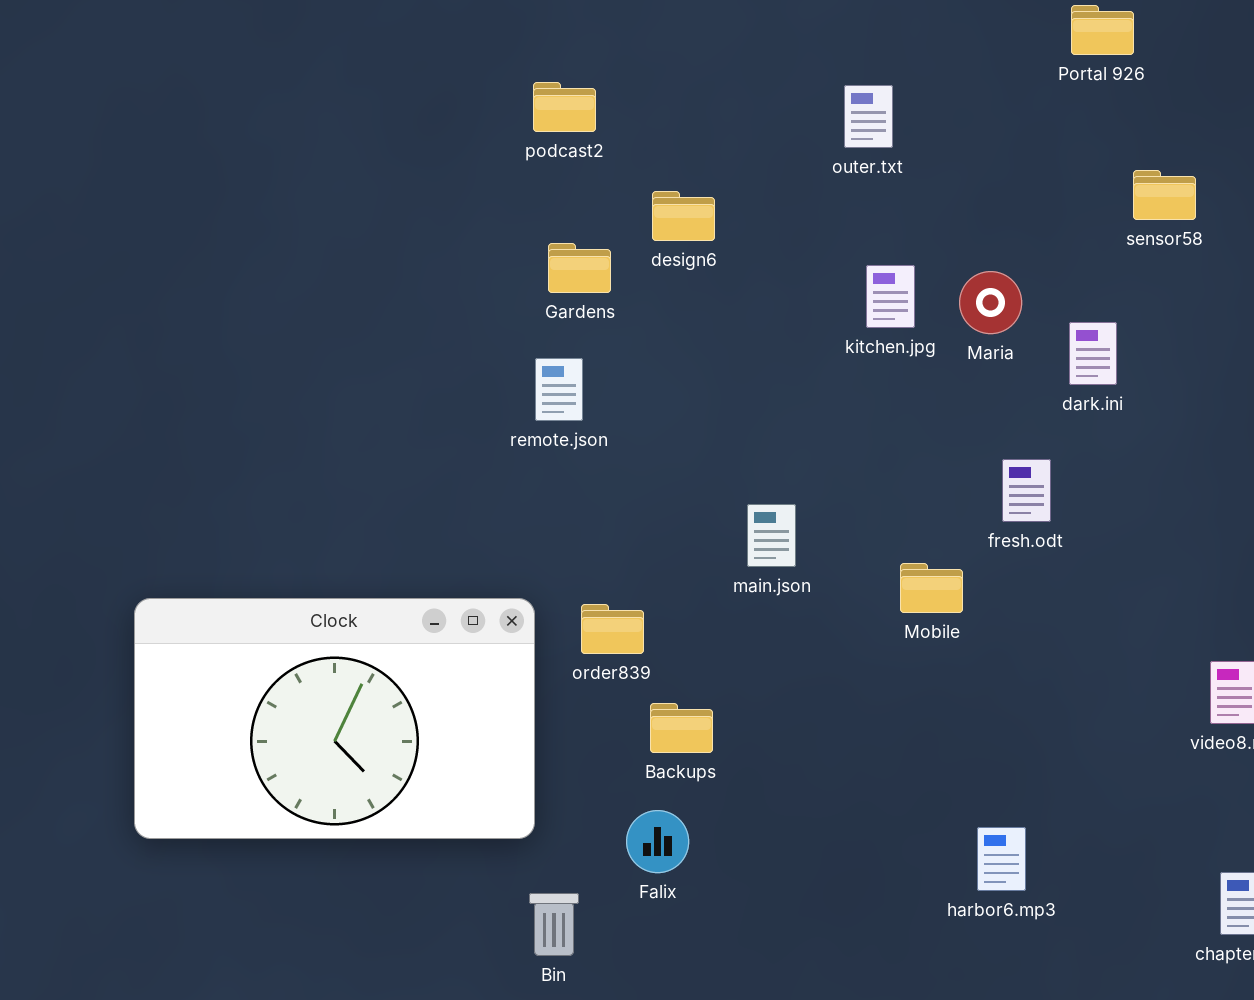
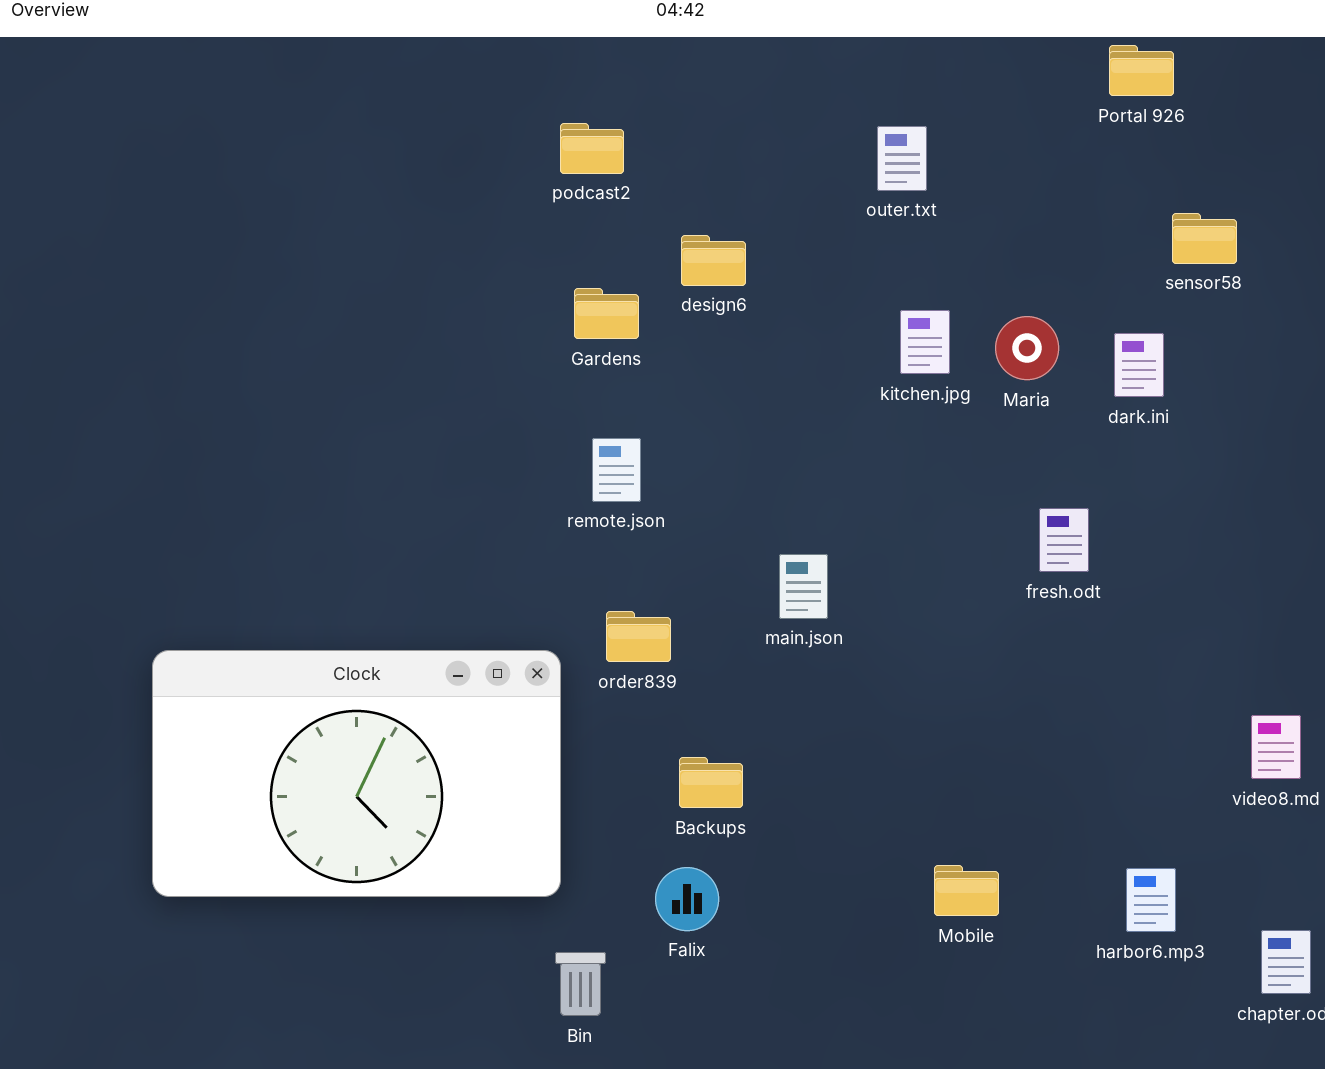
dark.ini: [1069,322,1117,385] -> [1114,333,1164,397], moved
remote.json: [535,358,583,421] -> [592,438,641,502], moved
Mobile: [900,563,963,613] -> [934,865,999,916], moved
order839: [581,604,644,654] -> [606,611,671,662], moved
harbor6.mp3: [977,827,1026,891] -> [1126,868,1176,932], moved

